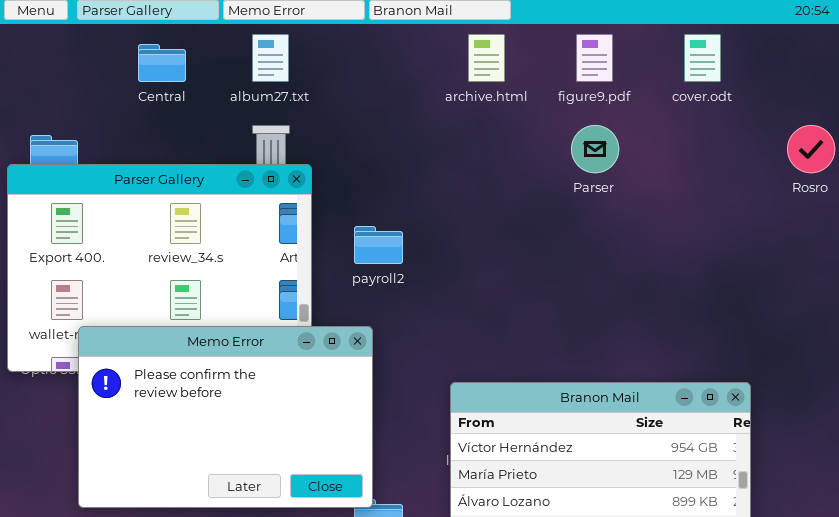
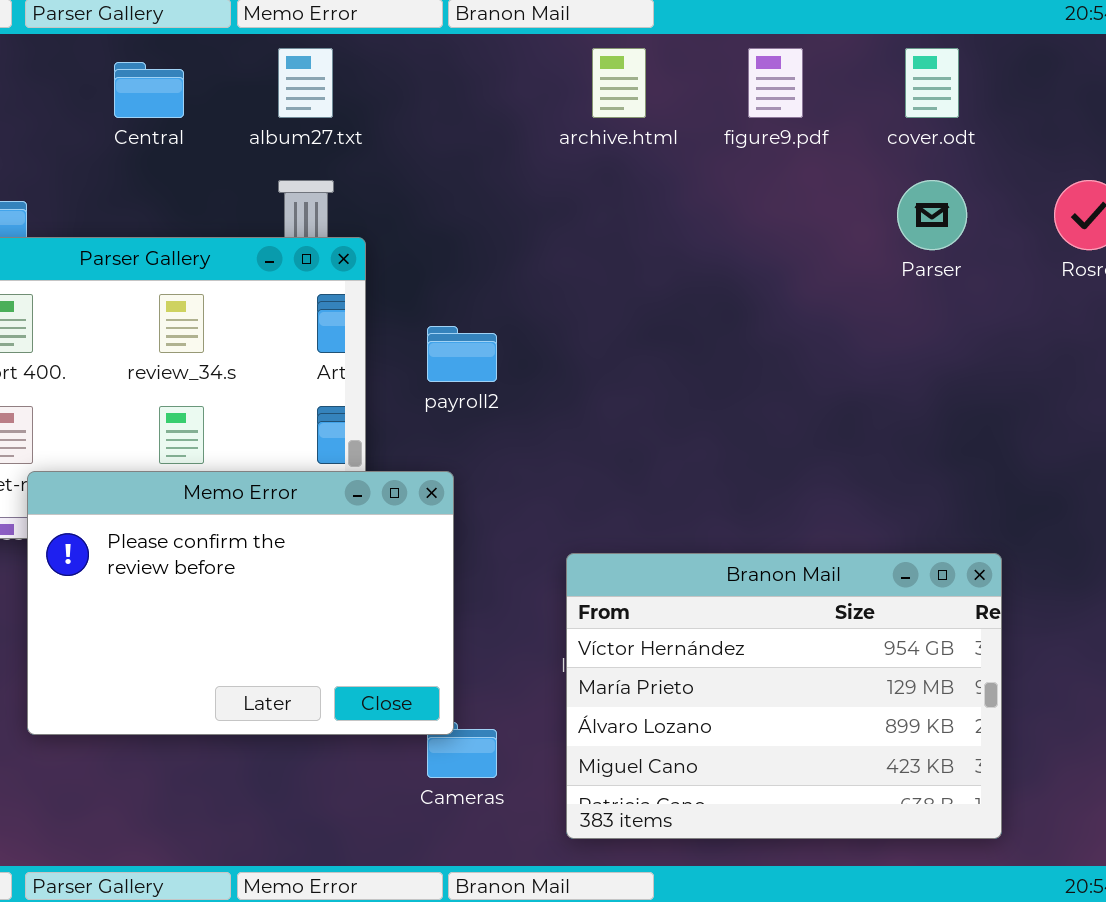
Parser: [571,125,619,173] -> [897,180,967,250], moved

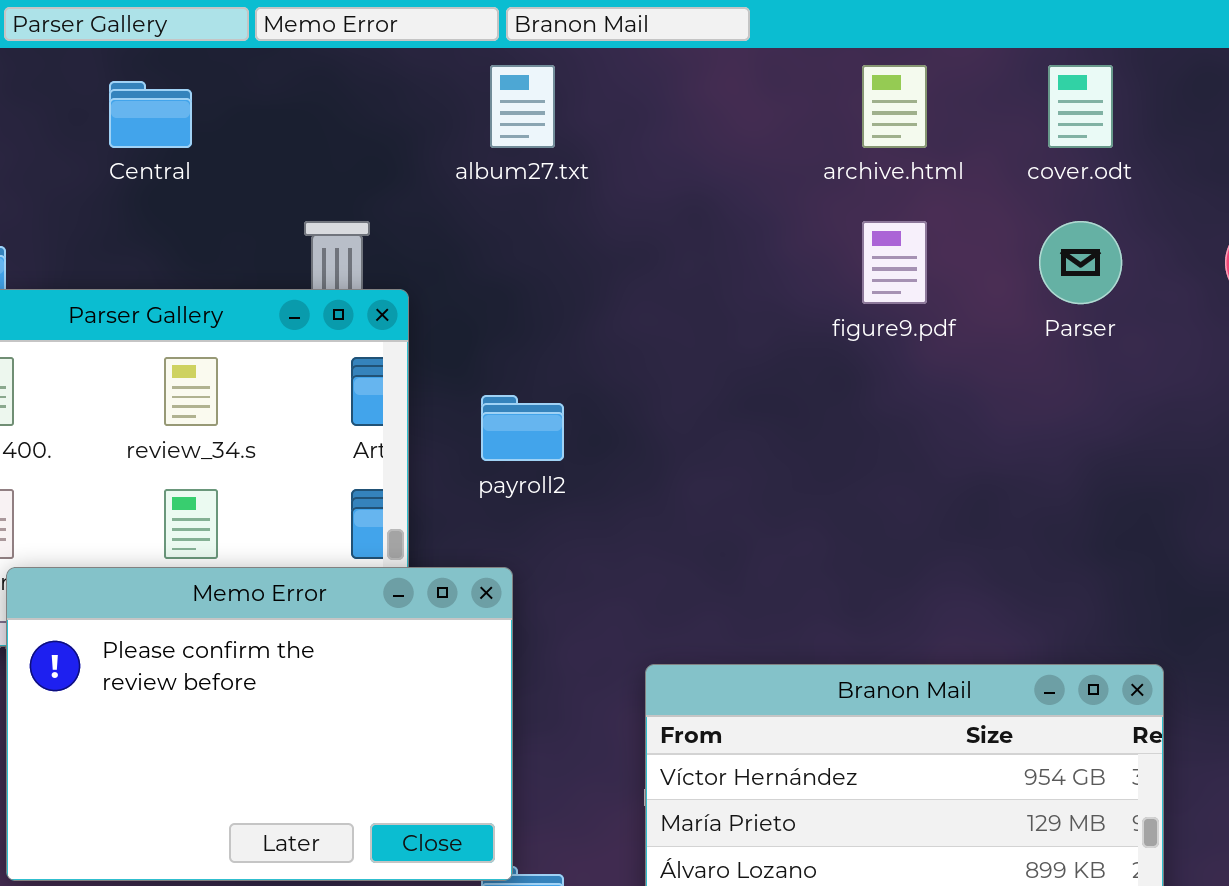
album27.txt: [278,48,333,118] -> [490,65,555,148], moved
archive.html: [592,48,646,118] -> [862,65,927,148], moved
figure9.pdf: [748,48,803,118] -> [862,221,927,304], moved

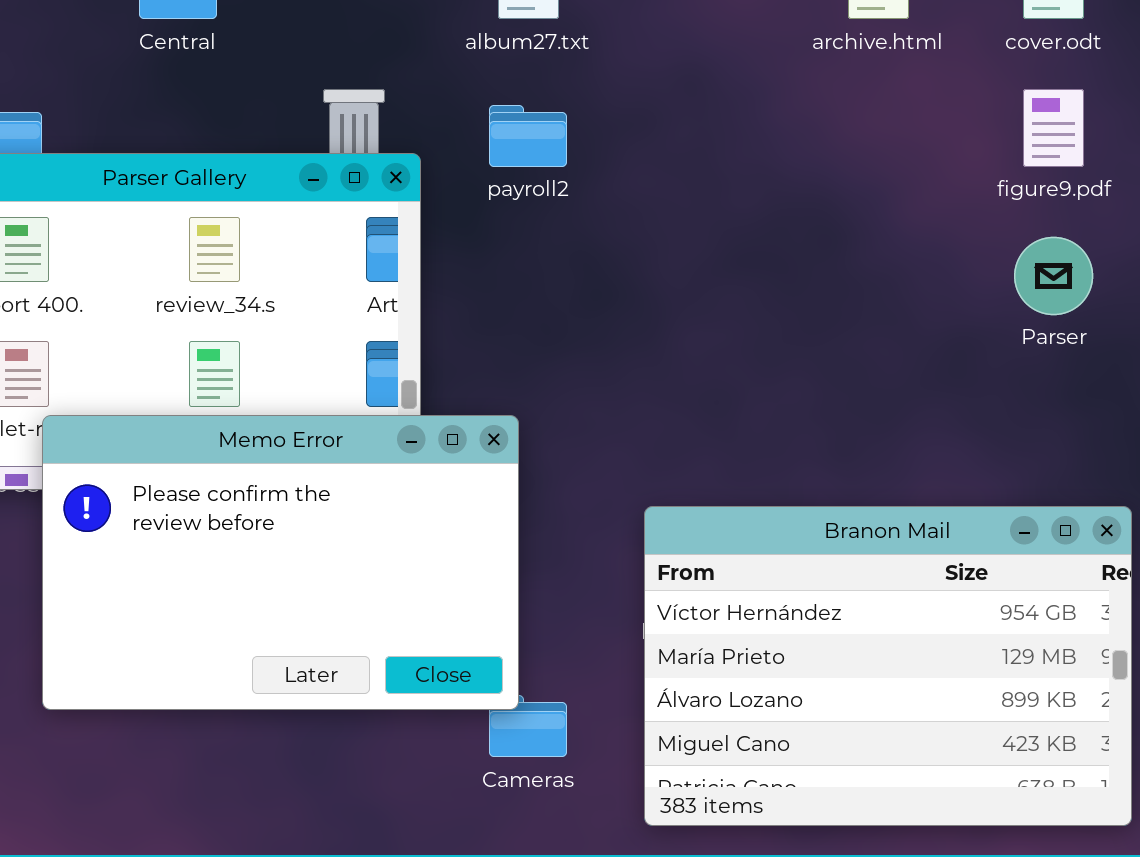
figure9.pdf: [862,221,927,304] -> [1023,89,1084,167], moved
Parser: [1039,221,1122,304] -> [1014,237,1093,315], moved
payroll2: [481,395,564,461] -> [489,105,567,167], moved

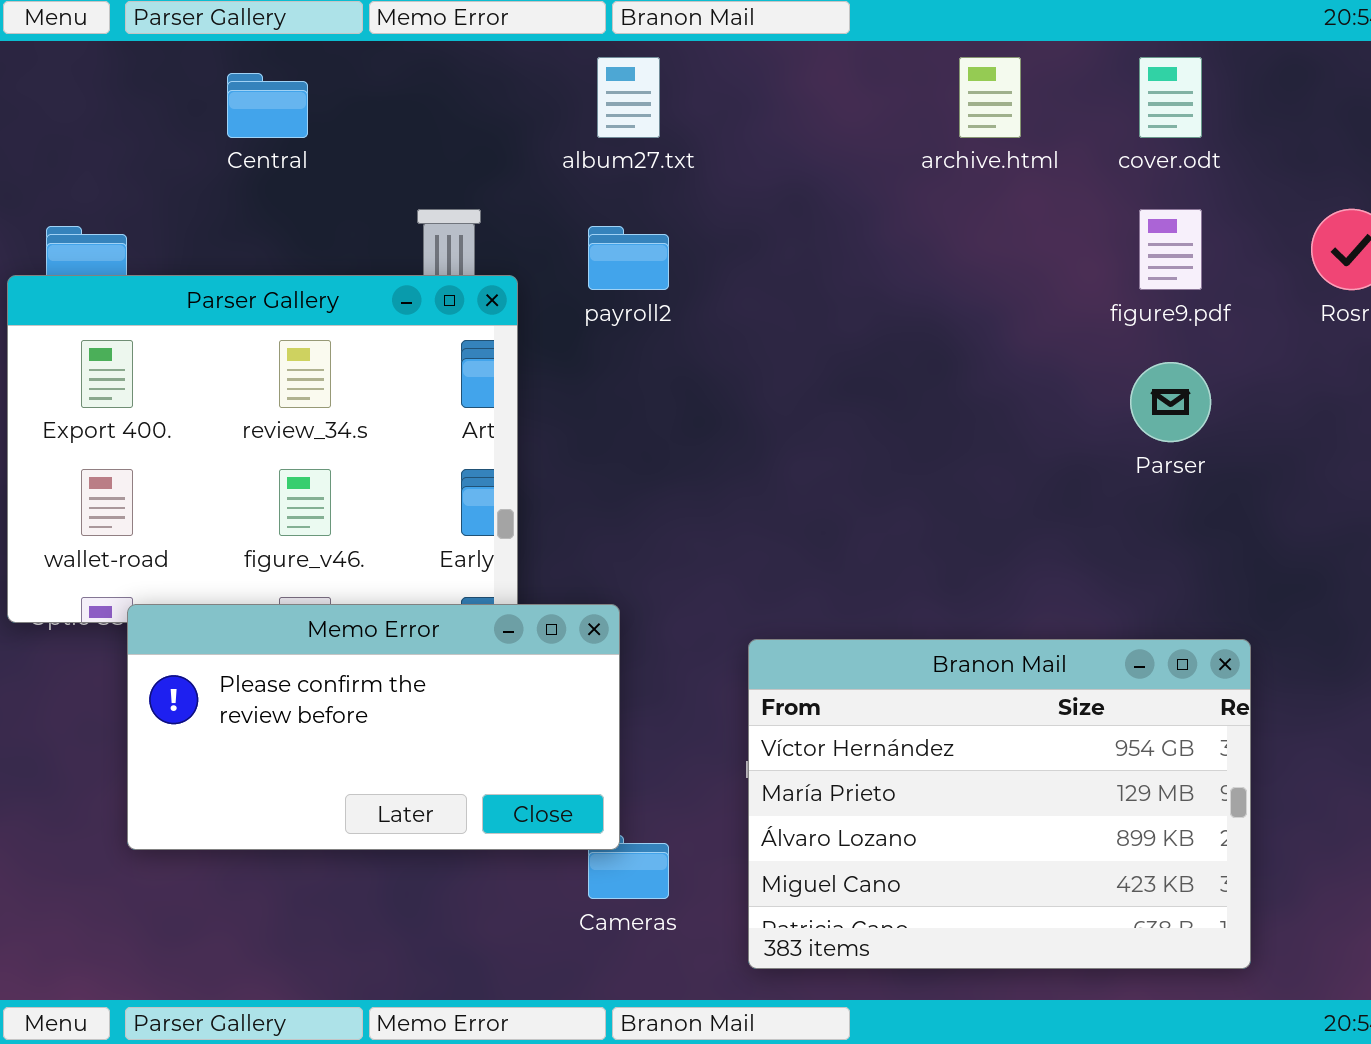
Memo Error: [42,415,519,710] -> [127,604,620,850], resized

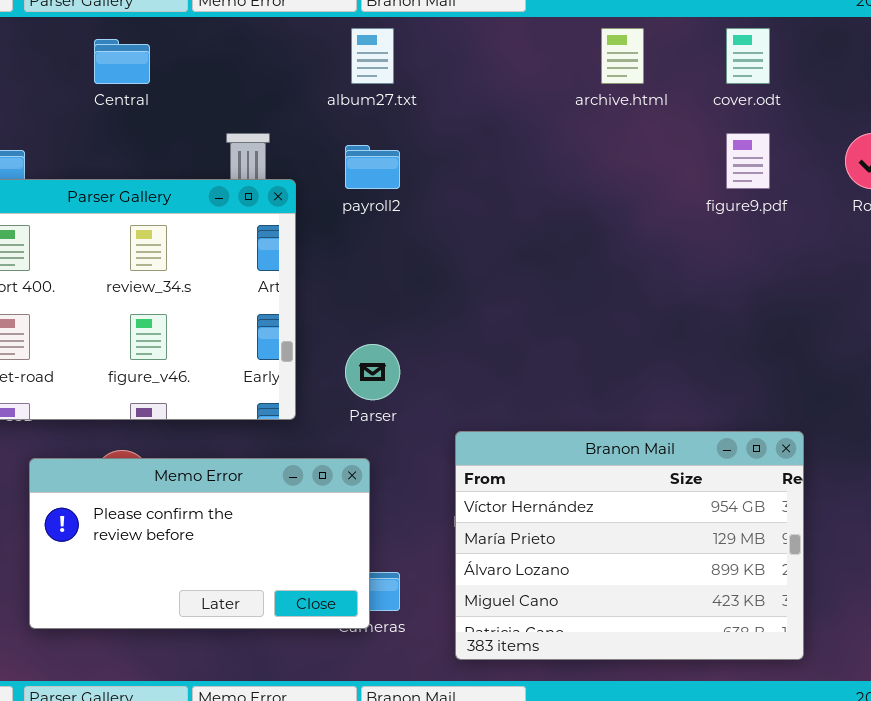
Parser: [1130,362,1211,442] -> [345,344,400,400], moved
Memo Error: [127,604,620,850] -> [29,458,370,629], moved

